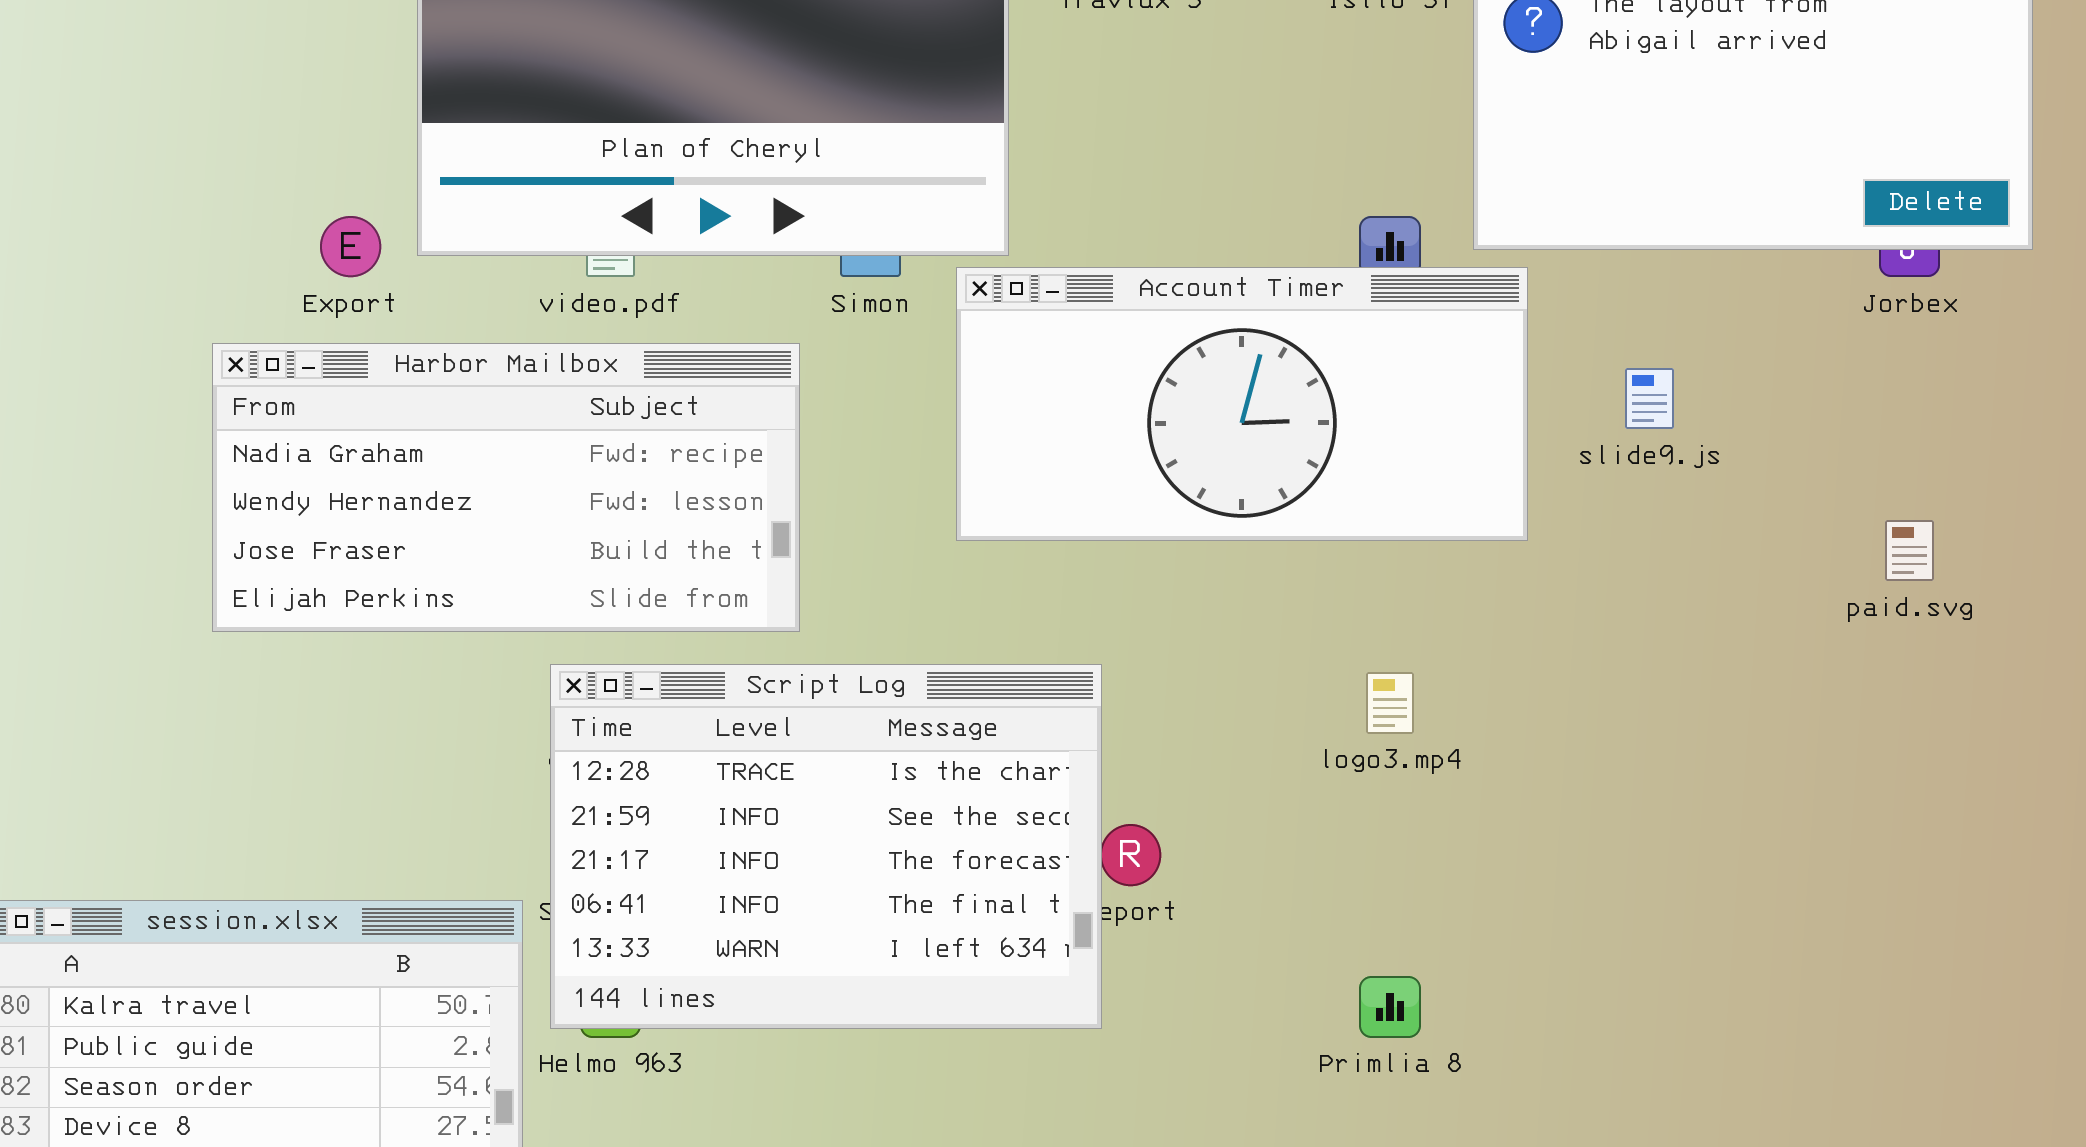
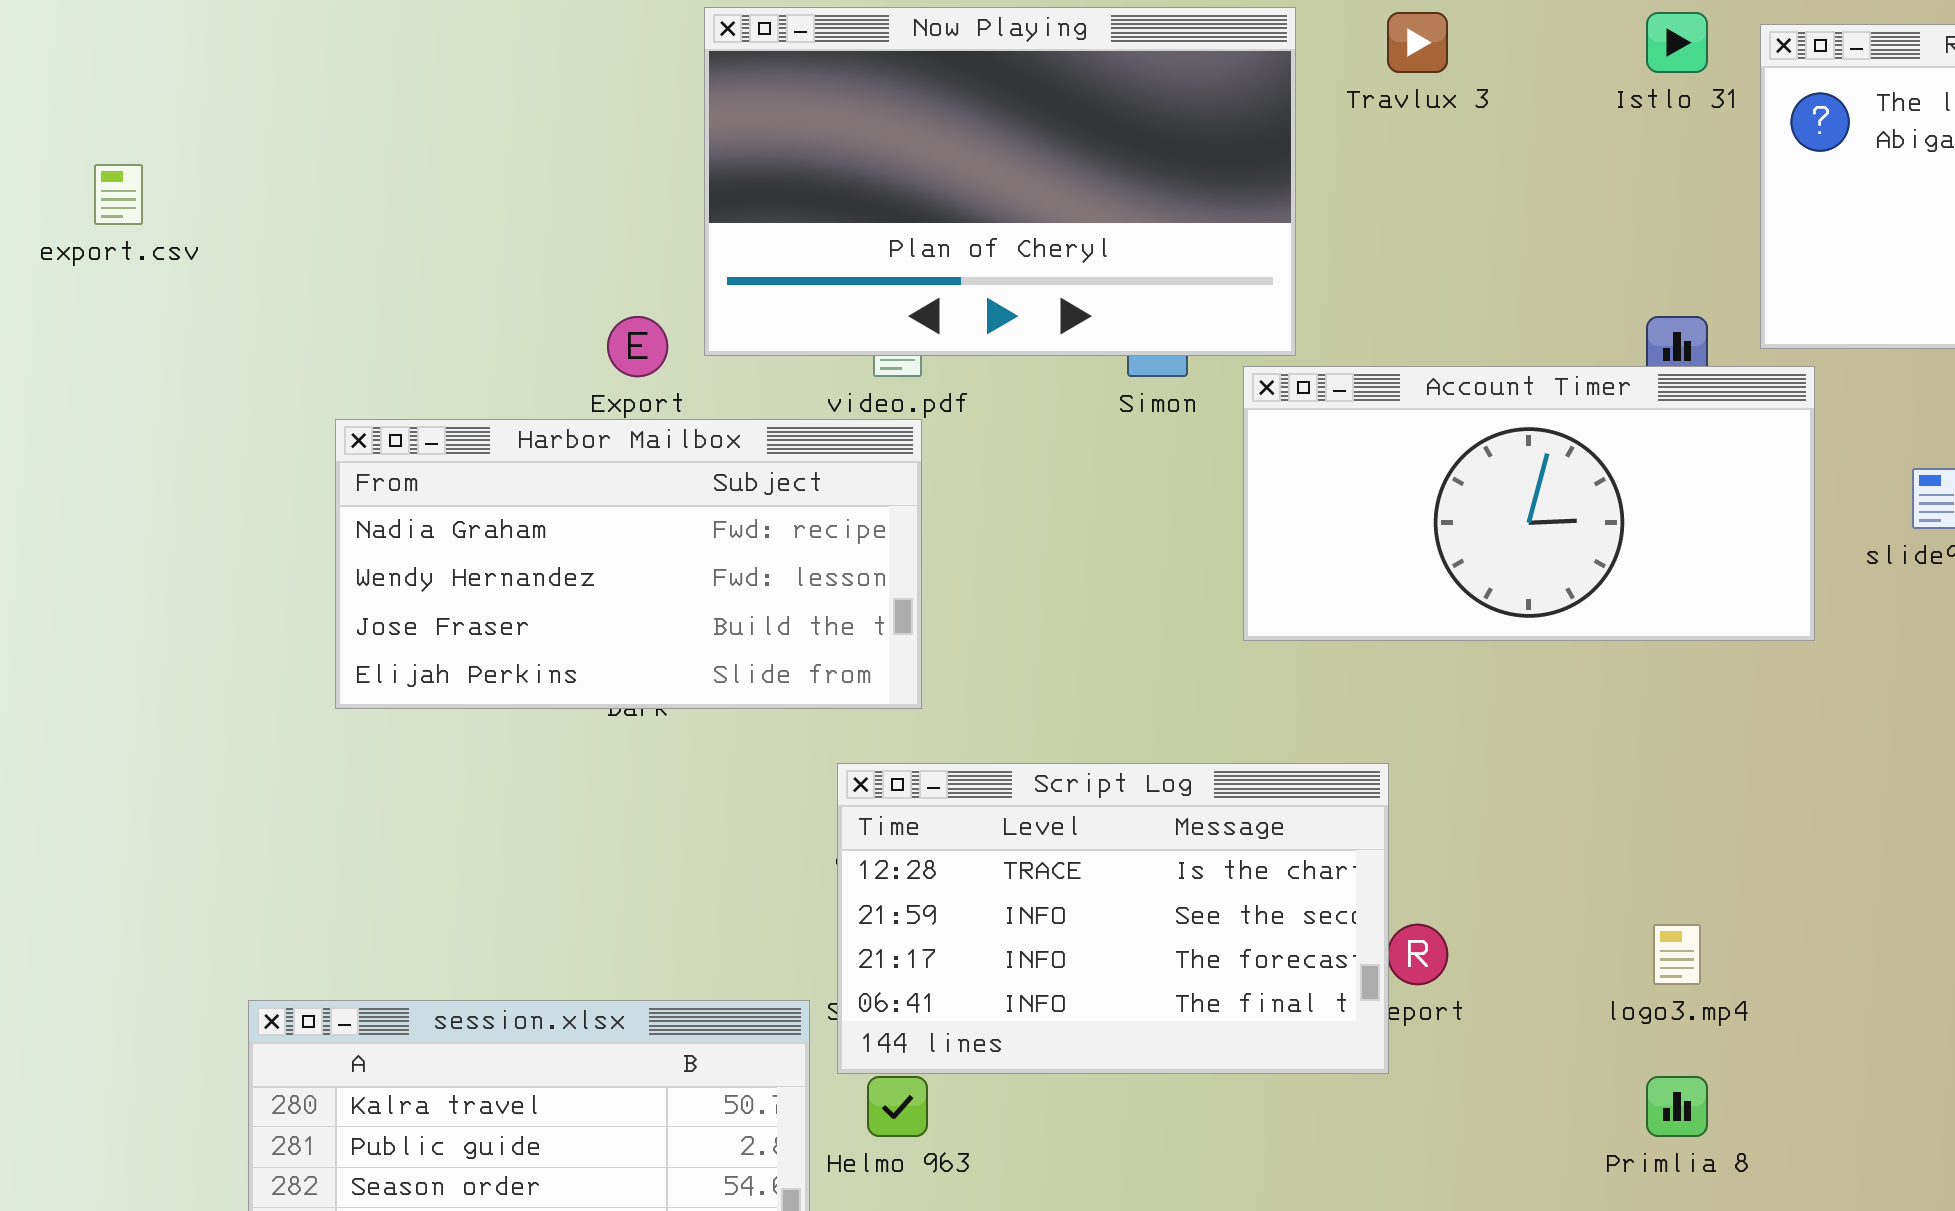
Harbor Mailbox: [212,343,800,632] -> [335,419,922,709], moved
Script Log: [550,664,1102,1029] -> [837,763,1389,1074], resized
logo3.mp4: [1366,672,1414,734] -> [1653,924,1701,985], moved

